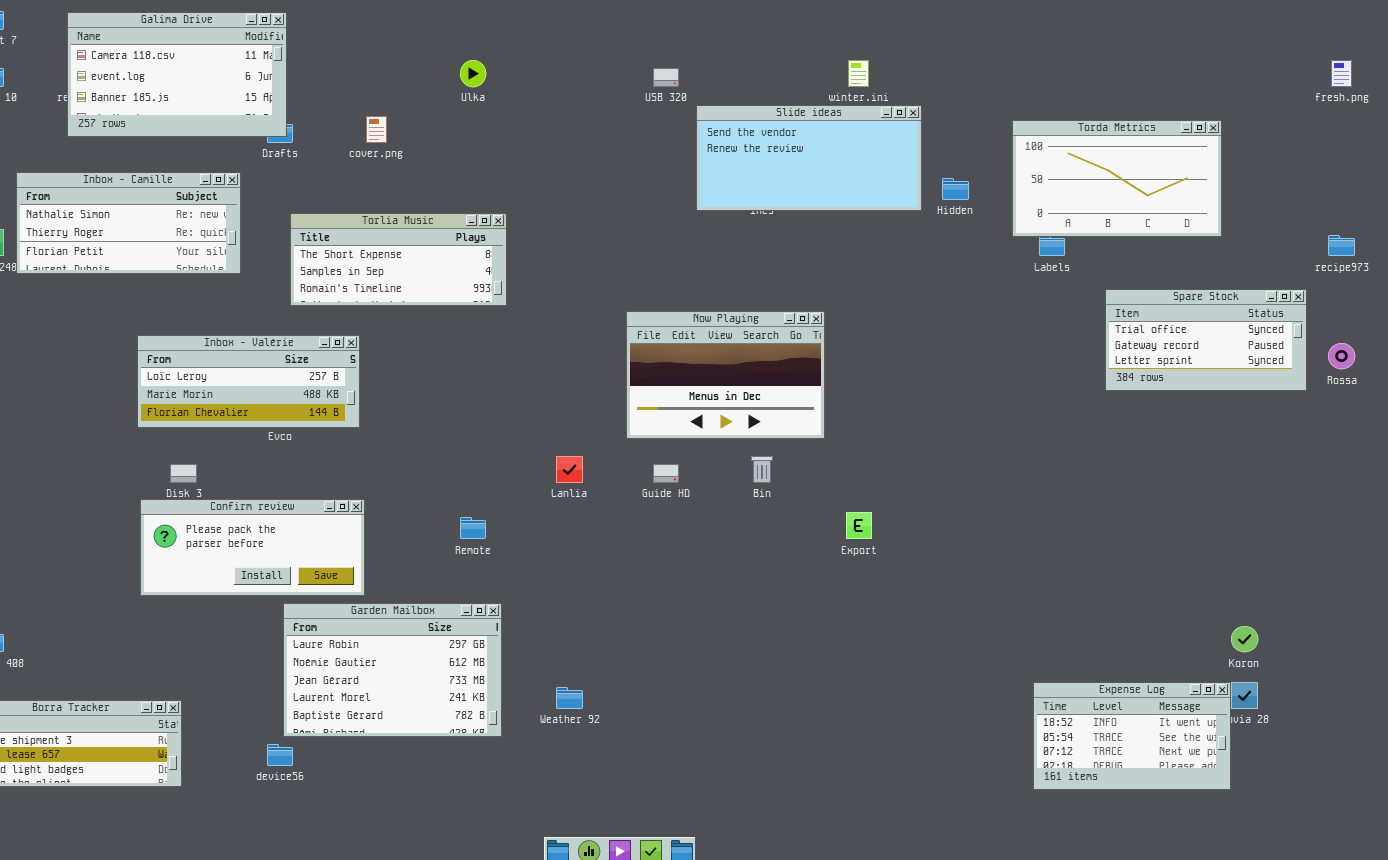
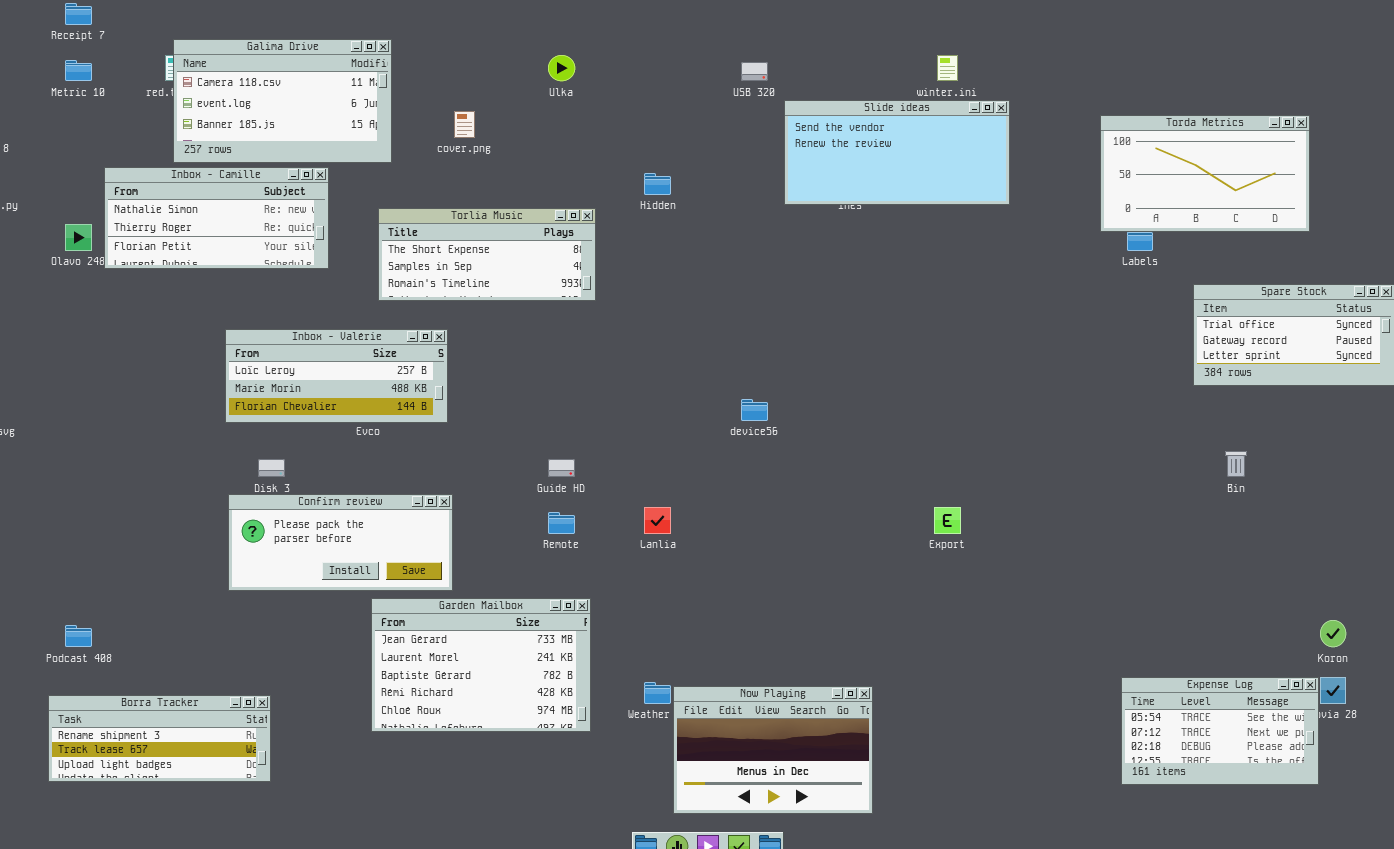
Galima Drive: [67,12,287,137] -> [173,39,392,163], moved
Hidden: [942,178,969,200] -> [644,173,671,195], moved
Now Playing: [626,311,825,439] -> [673,686,873,814], moved
Lanlia: [556,456,583,483] -> [644,507,671,534], moved
Bin: [751,456,773,483] -> [1225,451,1247,477], moved
Guide HD: [653,464,679,483] -> [548,459,575,477], moved
Garden Mailbox: [283,603,502,737] -> [371,598,591,732], scrolled down 2 rows
Expense Log: [1033,682,1231,790] -> [1121,677,1319,785], scrolled down 1 row
device56: [267,744,293,766] -> [741,399,768,421], moved

